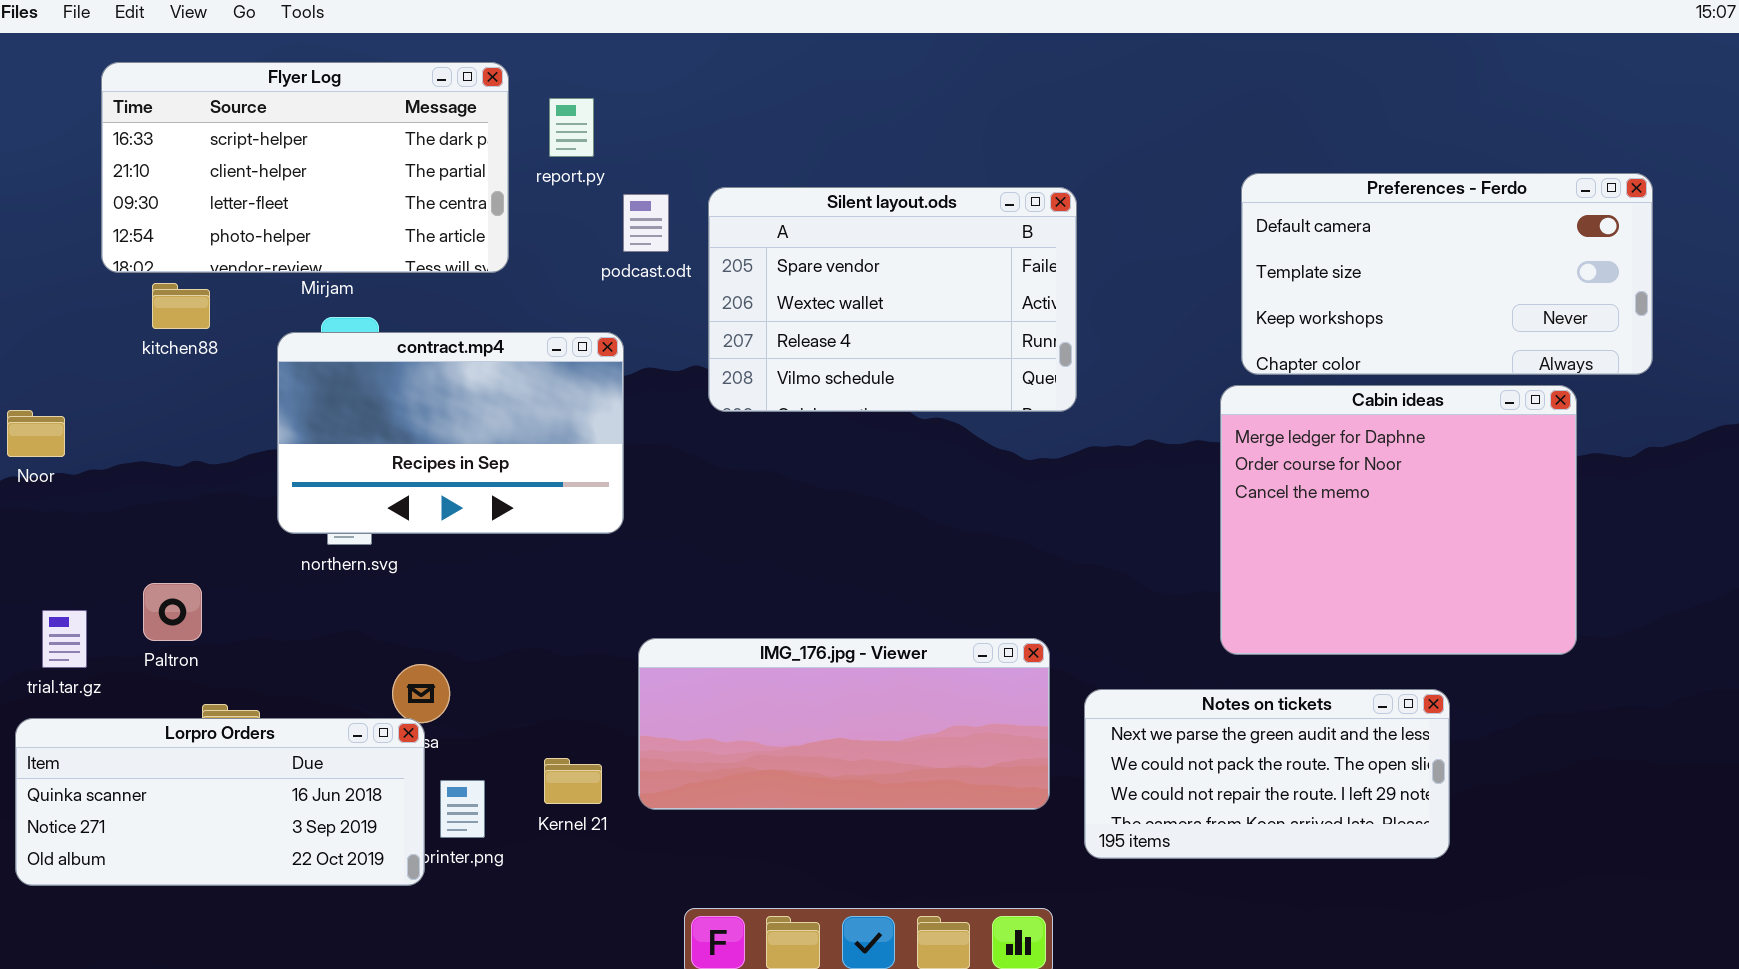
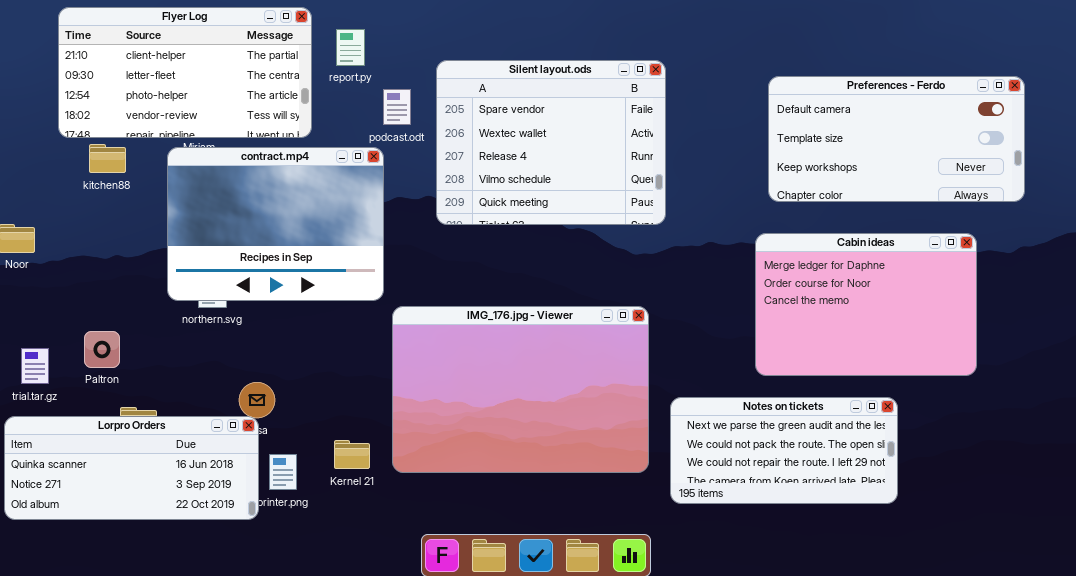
Flyer Log: [101,62,509,273] -> [58,7,312,138], scrolled down 1 row
Silent layout.ods: [708,187,1077,412] -> [436,60,666,225], resized
contract.mp4: [277,332,624,534] -> [167,147,384,301], resized
Cabin ideas: [1220,385,1577,655] -> [755,233,977,376], resized
IMG_176.jpg - Viewer: [638,638,1050,810] -> [392,306,649,473], resized

